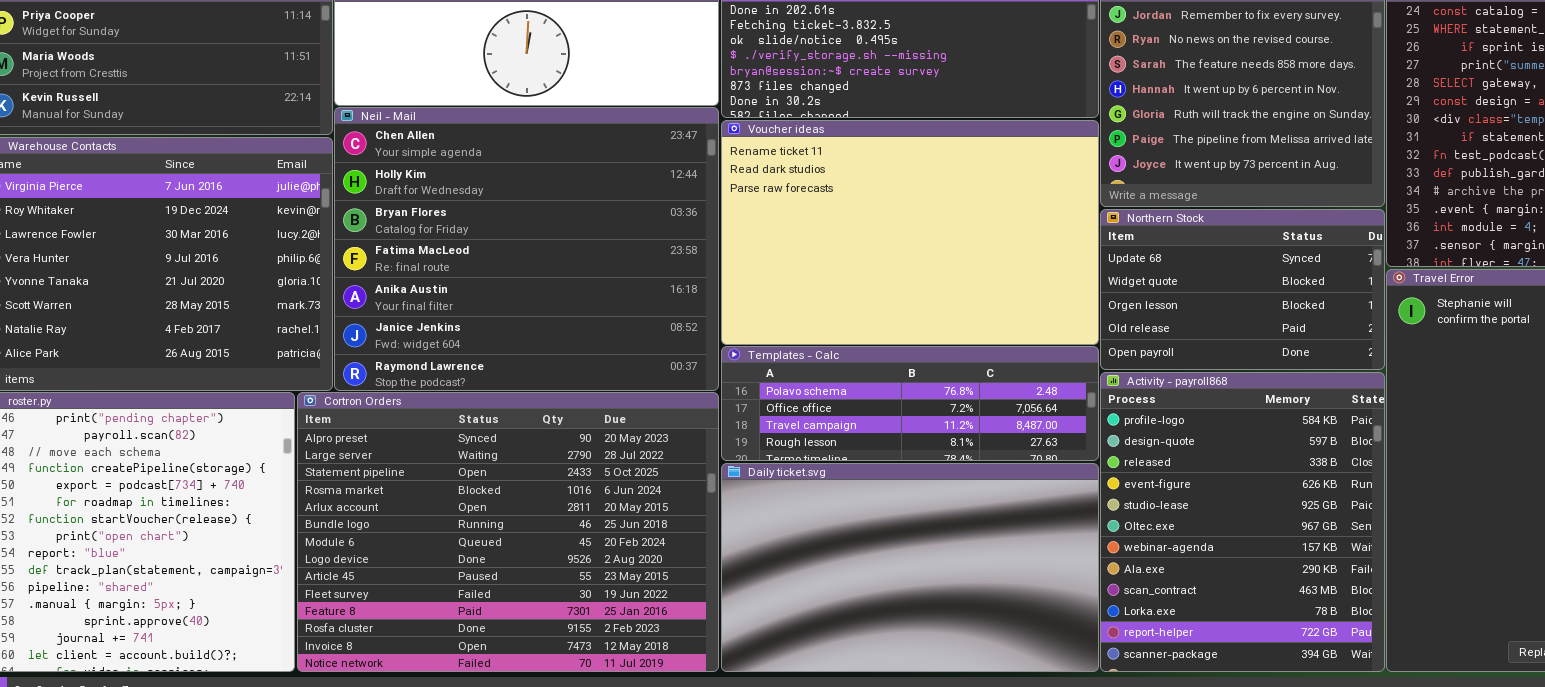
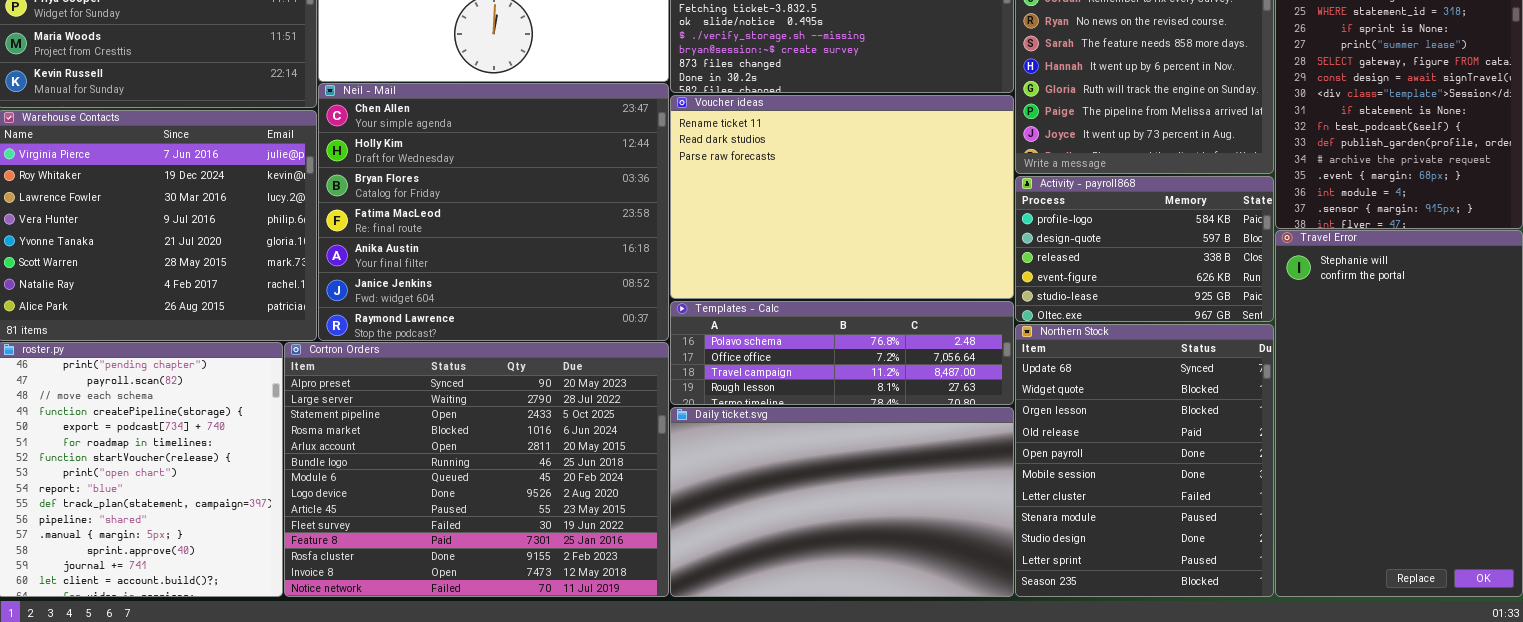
Northern Stock: [1100,209,1385,370] -> [1015,324,1274,597], moved, resized
Activity - payroll868: [1100,372,1385,672] -> [1015,176,1274,322], moved, resized

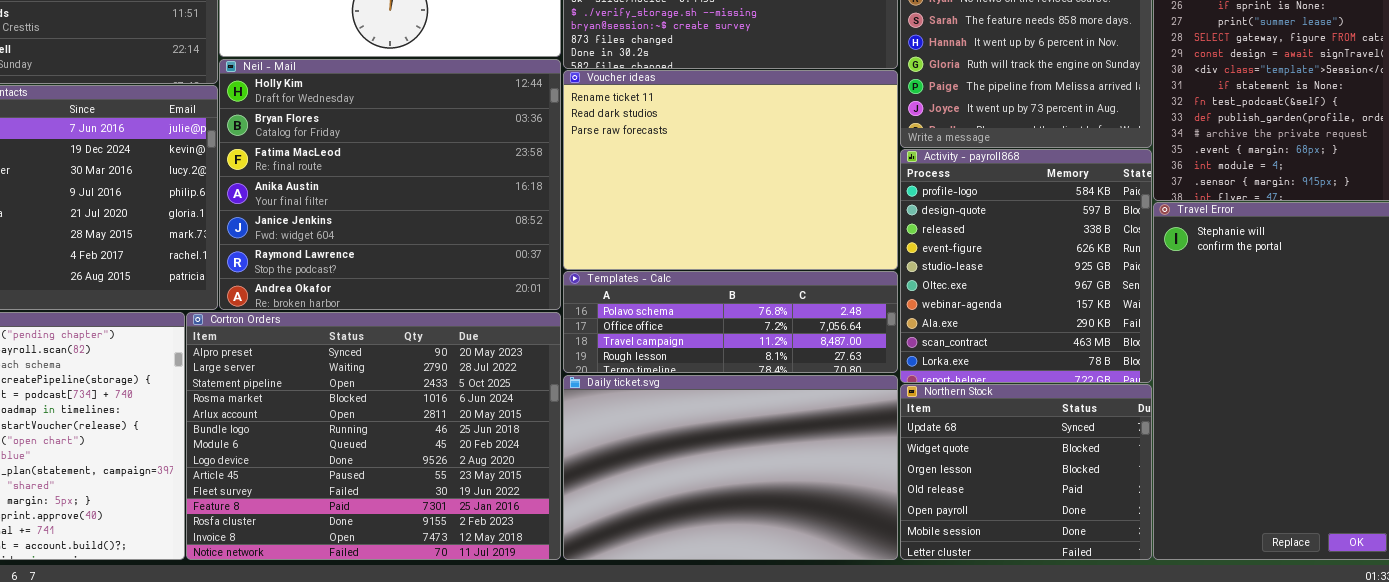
Neil - Mail: [318,83,669,341] -> [219,59,561,310], scrolled down 1 row
Activity - payroll868: [1015,176,1274,322] -> [900,149,1152,383], resized
Northern Stock: [1015,324,1274,597] -> [900,384,1152,560], resized

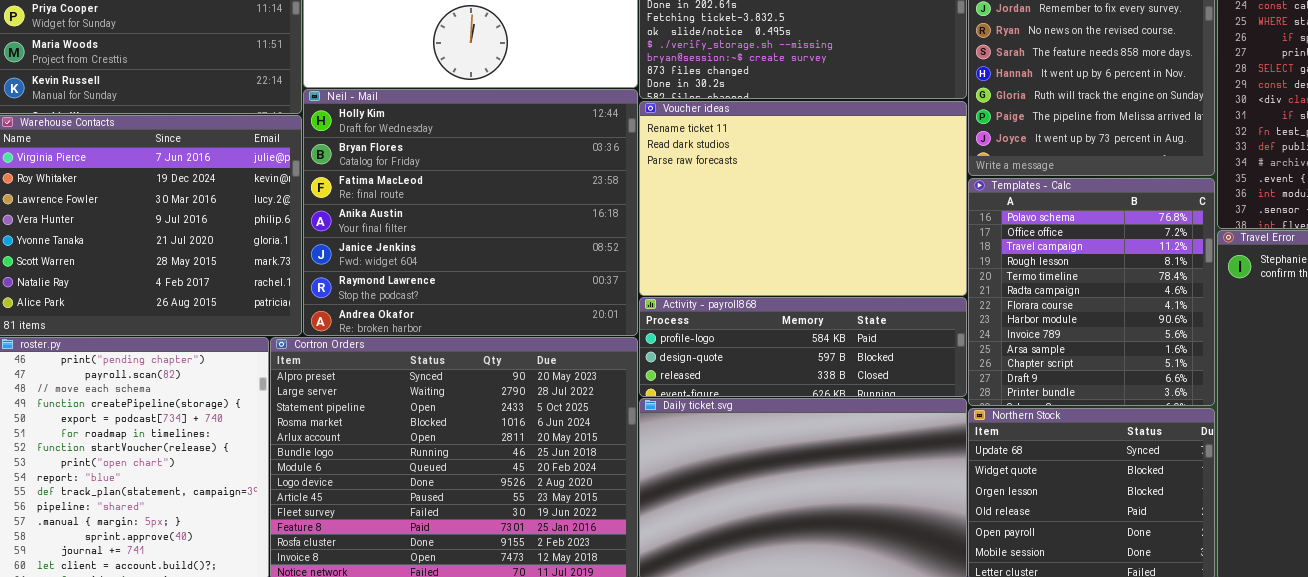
Activity - payroll868: [900,149,1152,383] -> [639,297,967,397], moved, resized
Templates - Calc: [563,271,898,373] -> [968,178,1215,406], moved, resized

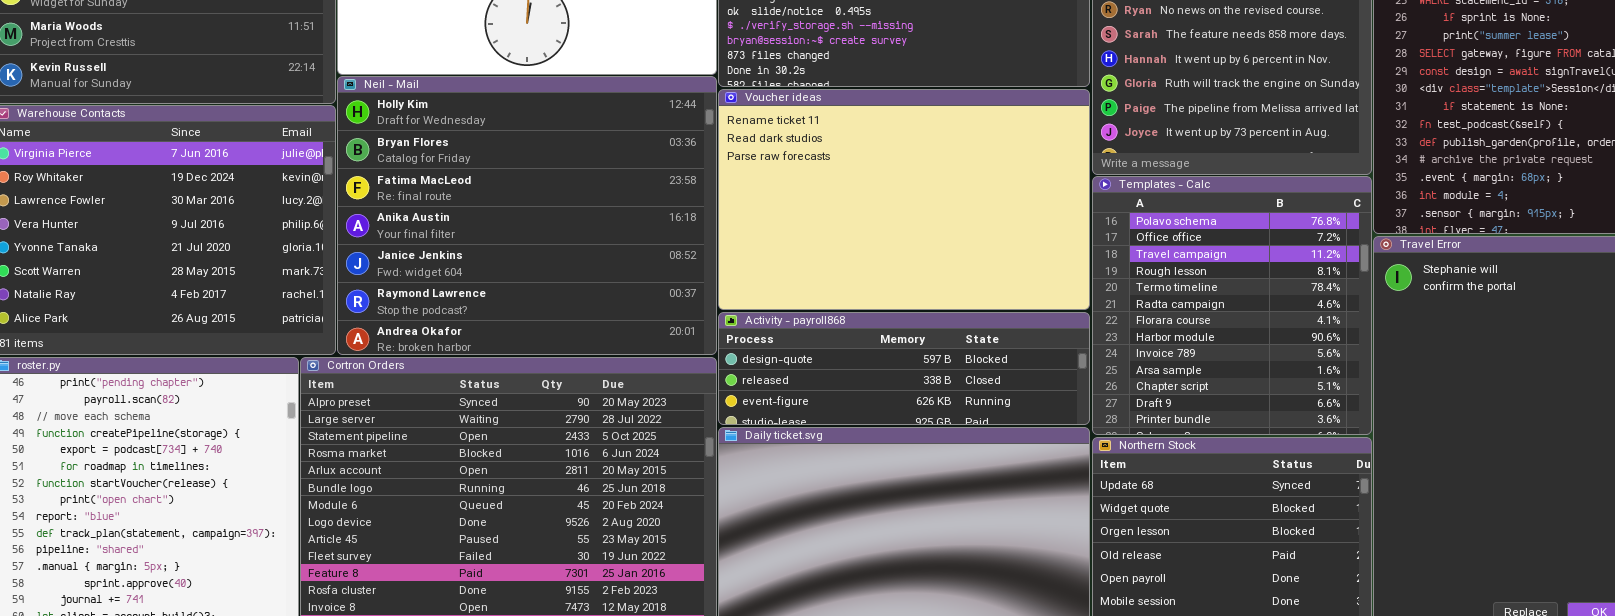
Activity - payroll868: [639,297,967,397] -> [718,312,1090,425], scrolled down 1 row

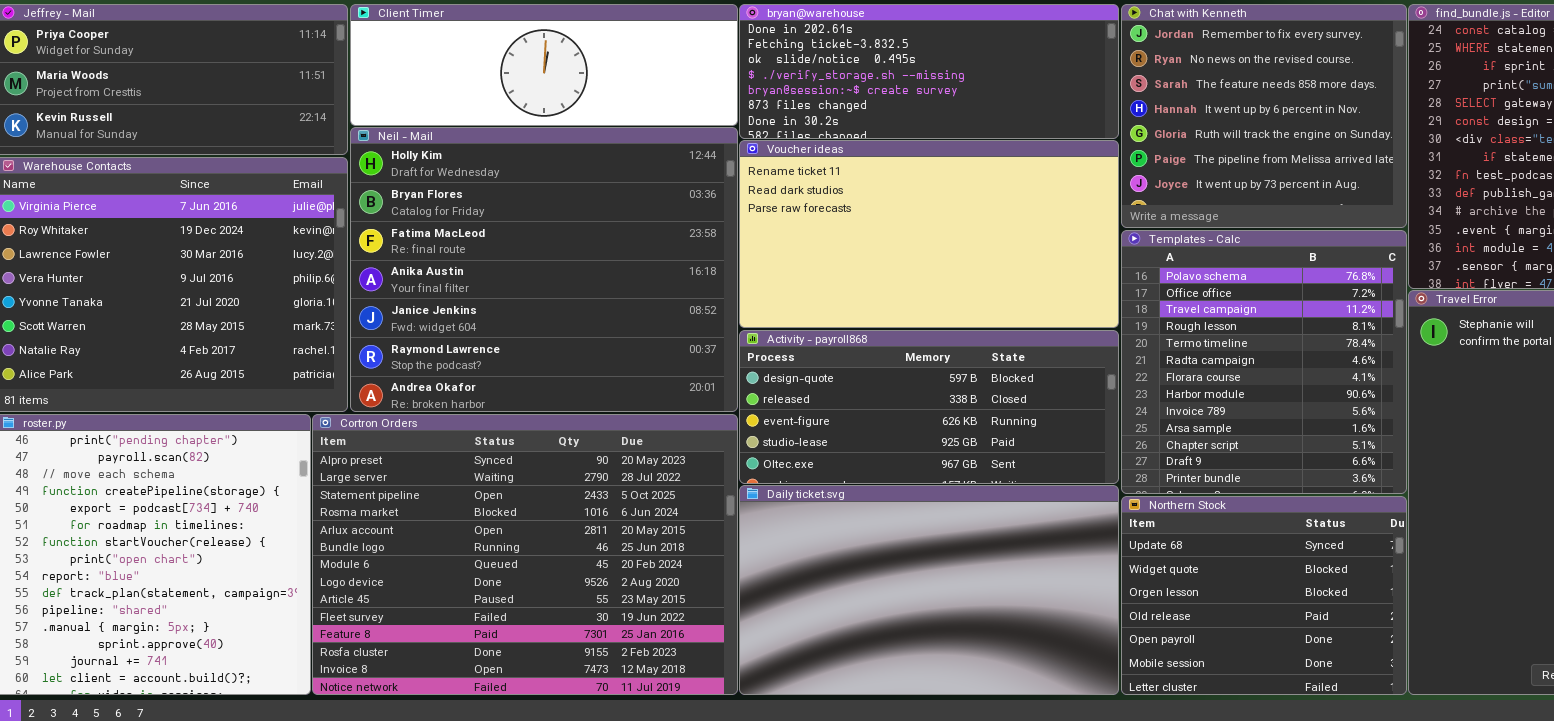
Voucher ideas: [718,89,1090,310] -> [739,140,1119,328], resized
Activity - payroll868: [718,312,1090,425] -> [739,330,1119,484], resized

